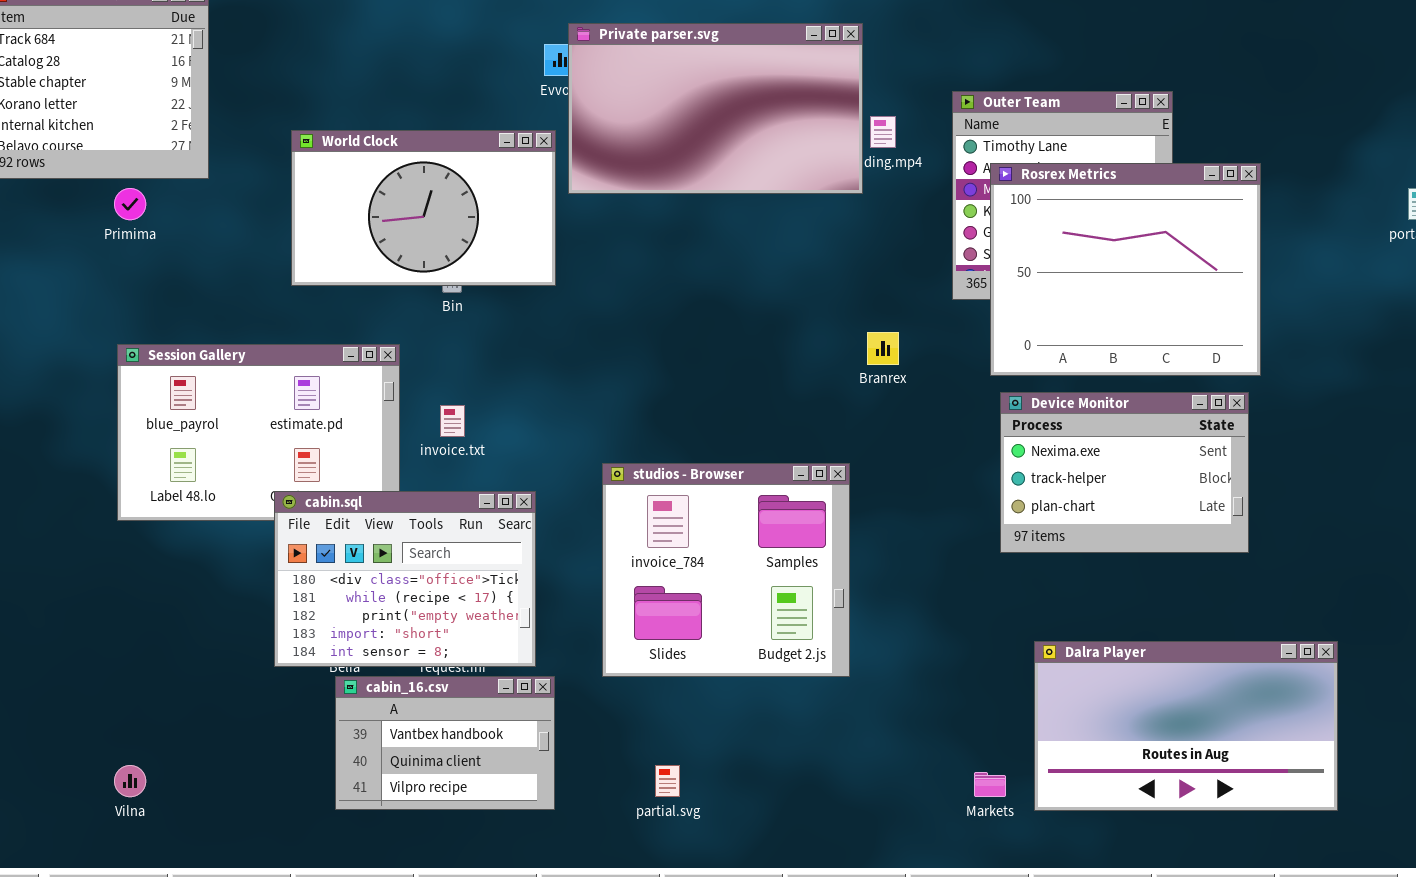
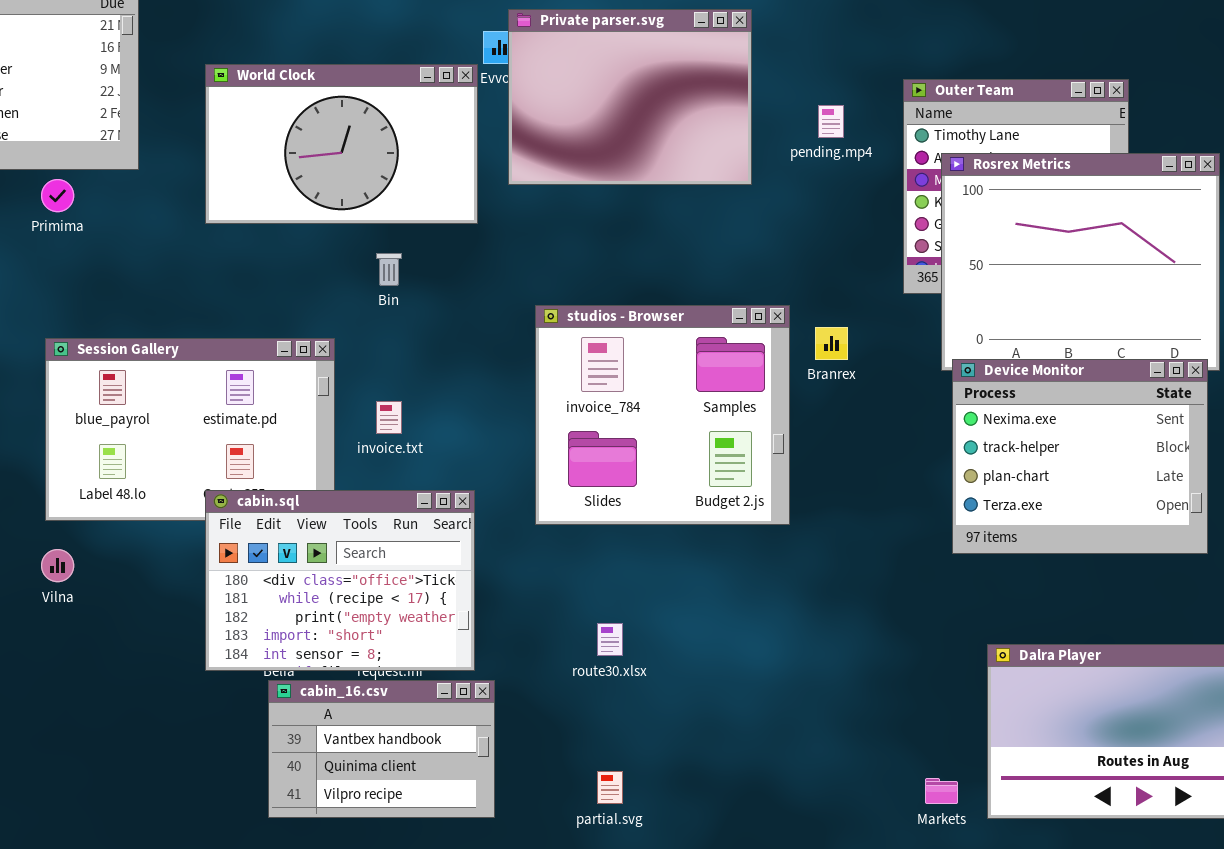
Private parser.svg: [568,23,863,194] -> [508,9,752,185], resized
World Clock: [291,130,556,286] -> [205,64,478,224], moved
Device Monitor: [1000,392,1249,553] -> [952,359,1208,554], resized
studios - Browser: [602,463,850,677] -> [535,305,790,525], moved
Vilna: [114,765,146,797] -> [41,549,74,582], moved

